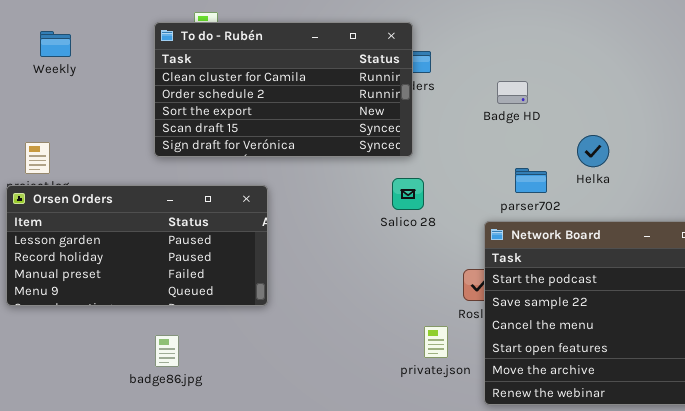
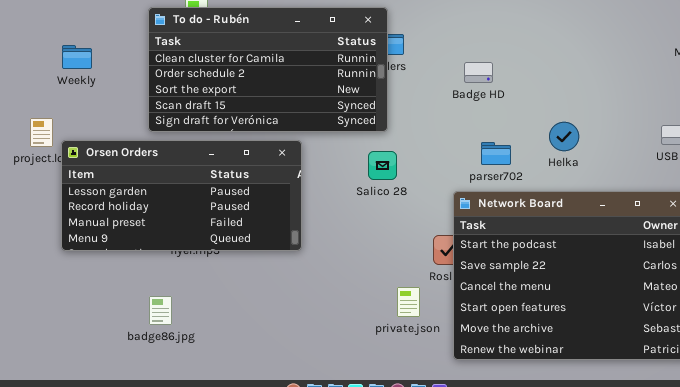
Weekly: [40,31,71,57] -> [62,45,92,69], moved
Helka: [577,135,609,167] -> [549,122,579,151], moved
Orsen Orders: [6,185,268,306] -> [61,140,302,251], moved

